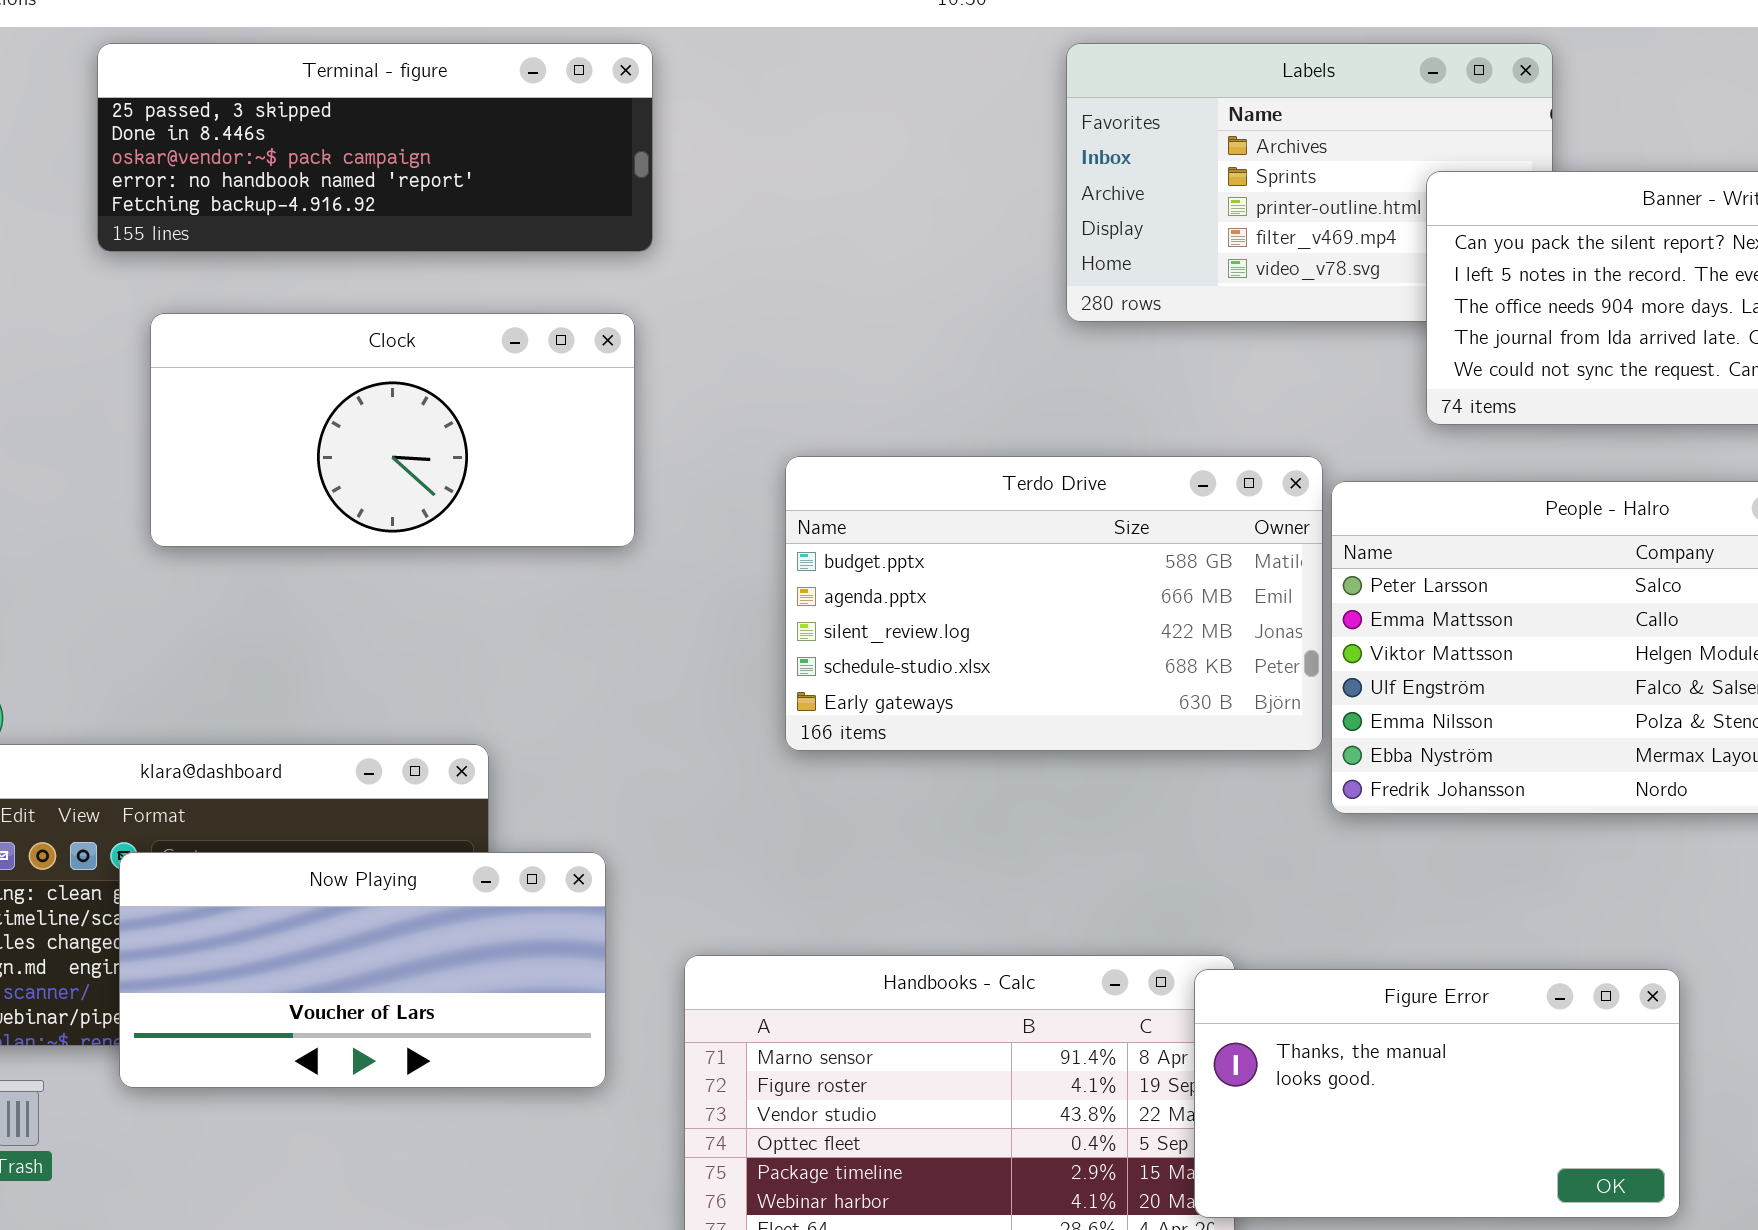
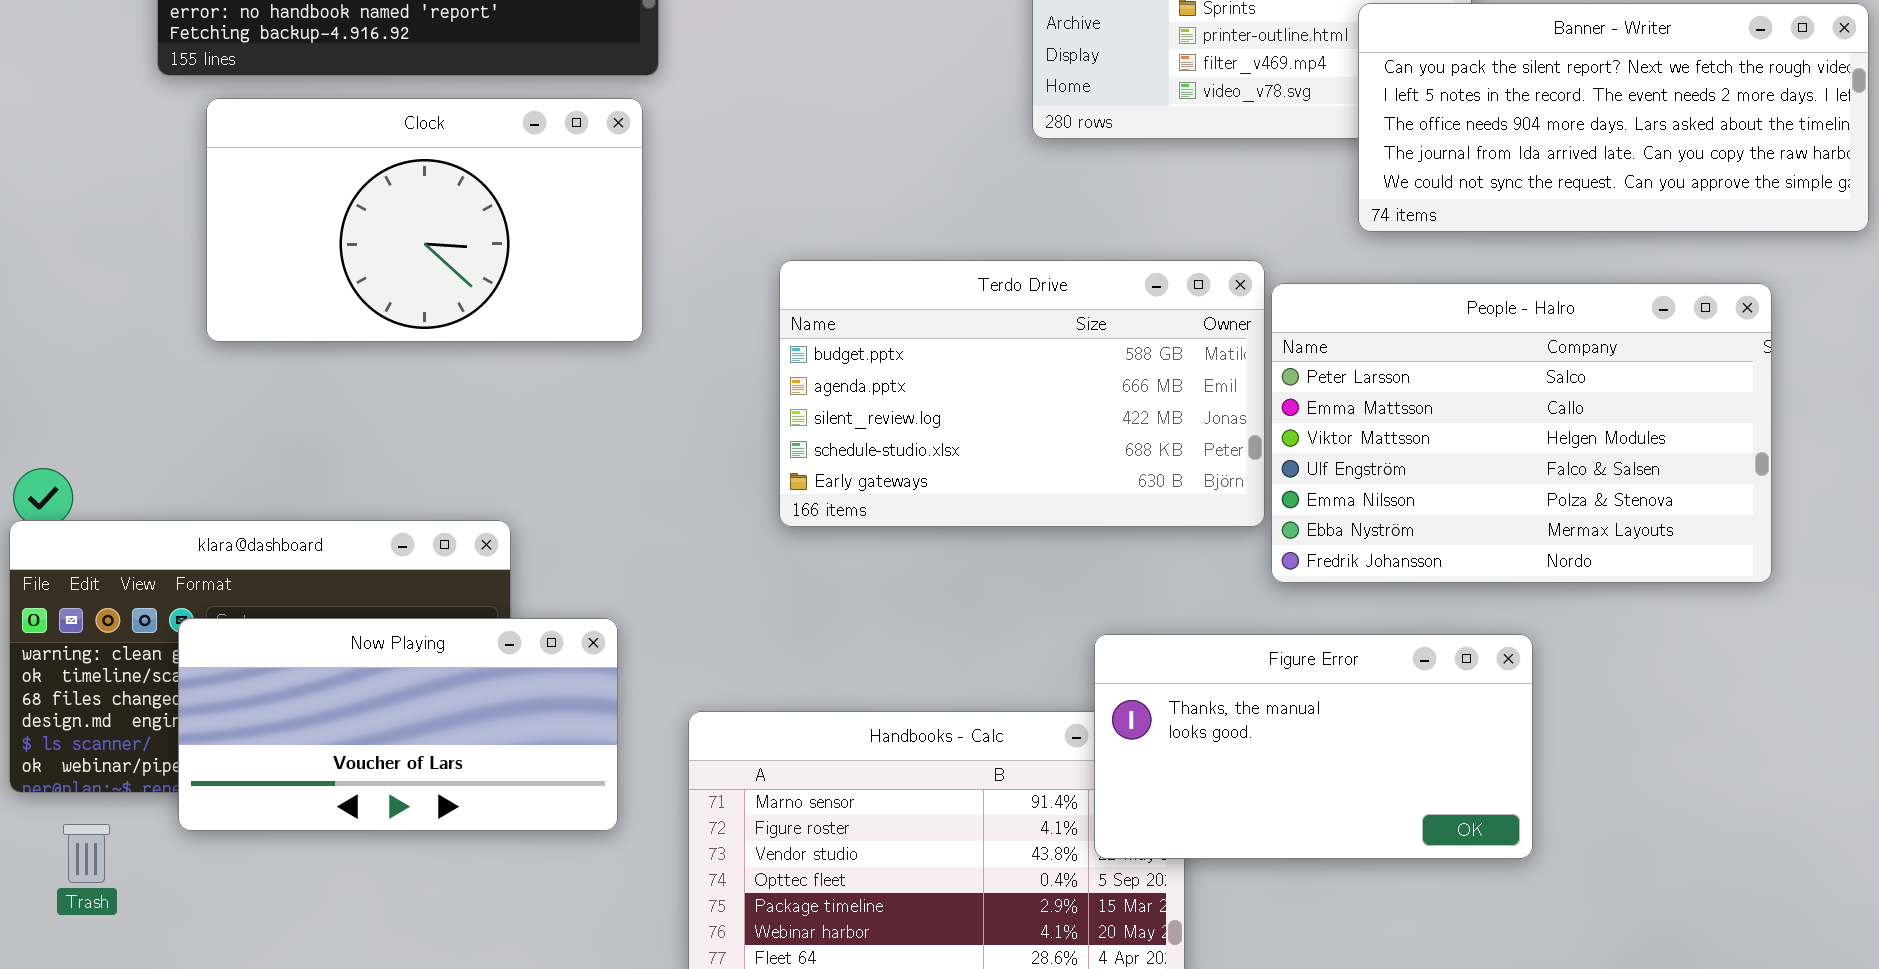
Clock: [150,313,635,547] -> [206,98,643,342], resized
Figure Error: [1194,969,1680,1218] -> [1094,634,1533,859], moved

